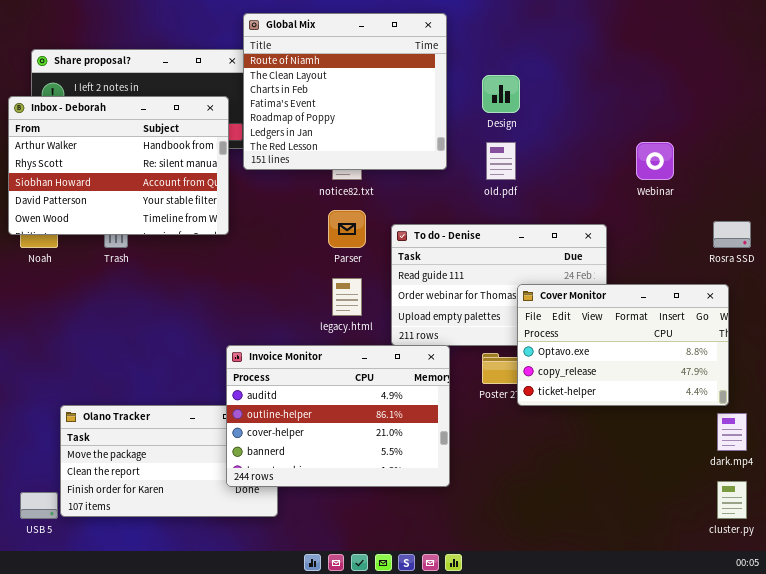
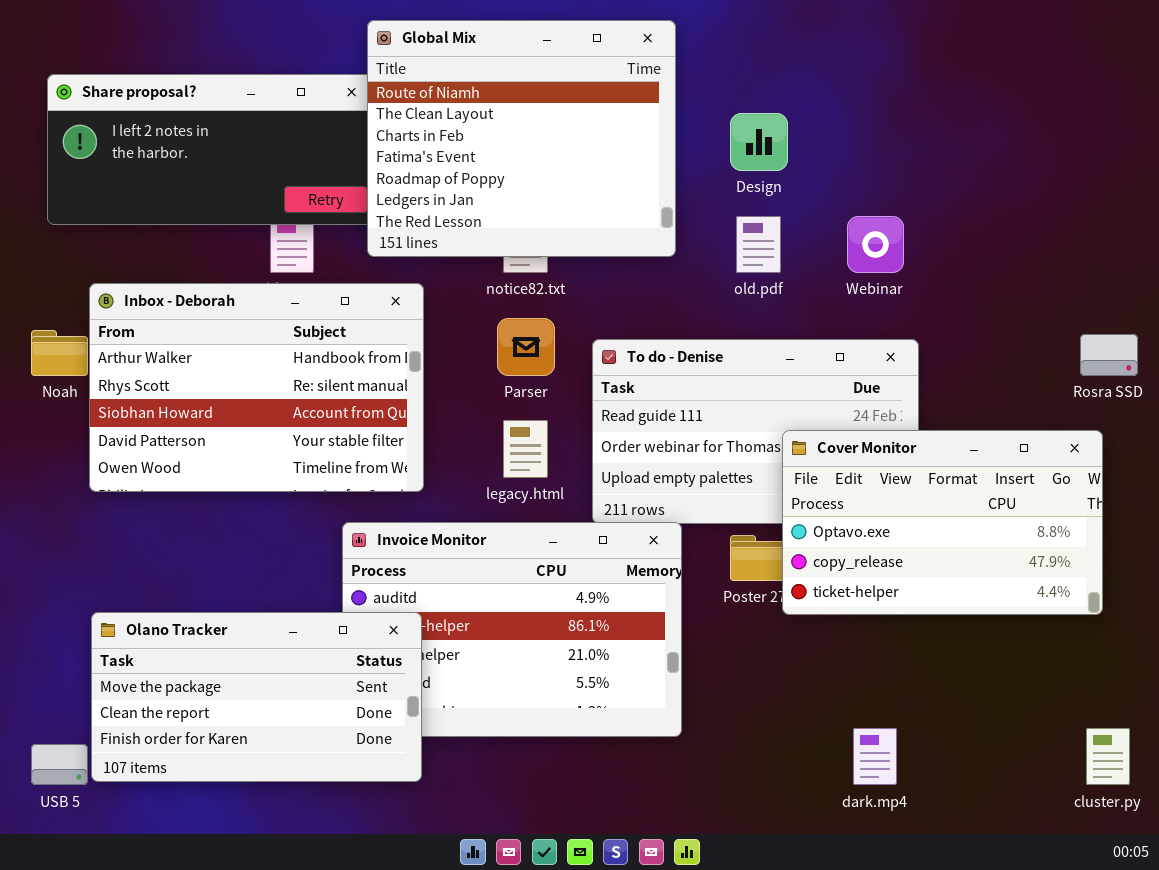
Inbox - Deborah: [8,96,229,235] -> [89,283,424,492], moved
Webinar: [636,142,674,180] -> [847,216,904,273], moved
Olano Tracker: [60,405,278,517] -> [91,612,422,782], raised
dark.mp4: [717,413,747,451] -> [853,728,897,785], moved

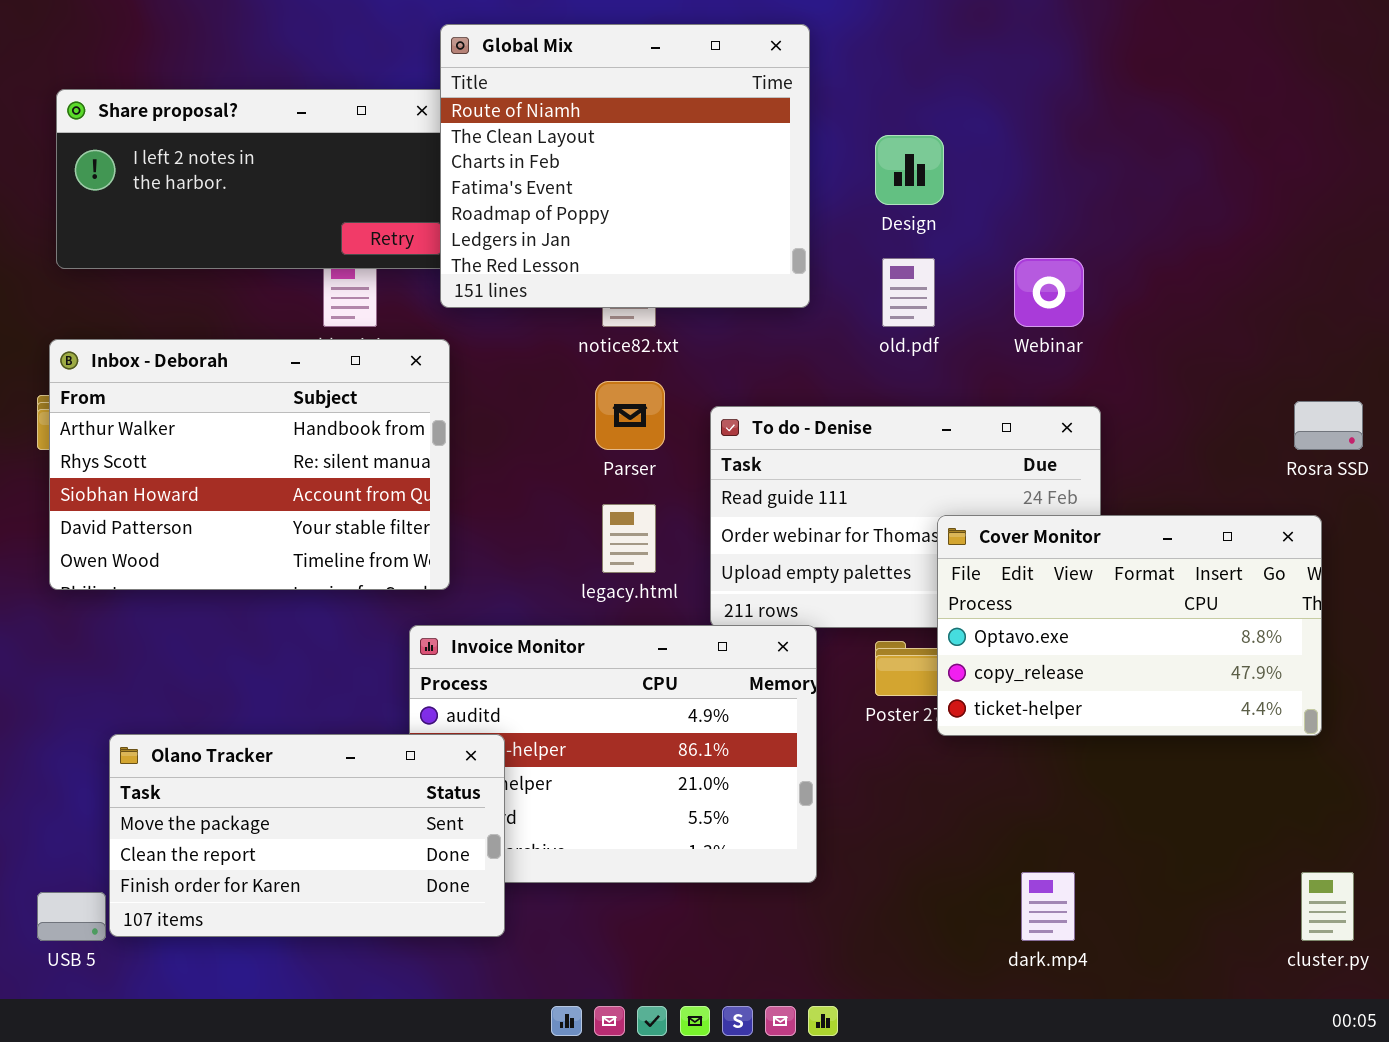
Inbox - Deborah: [89,283,424,492] -> [49,339,450,590], moved

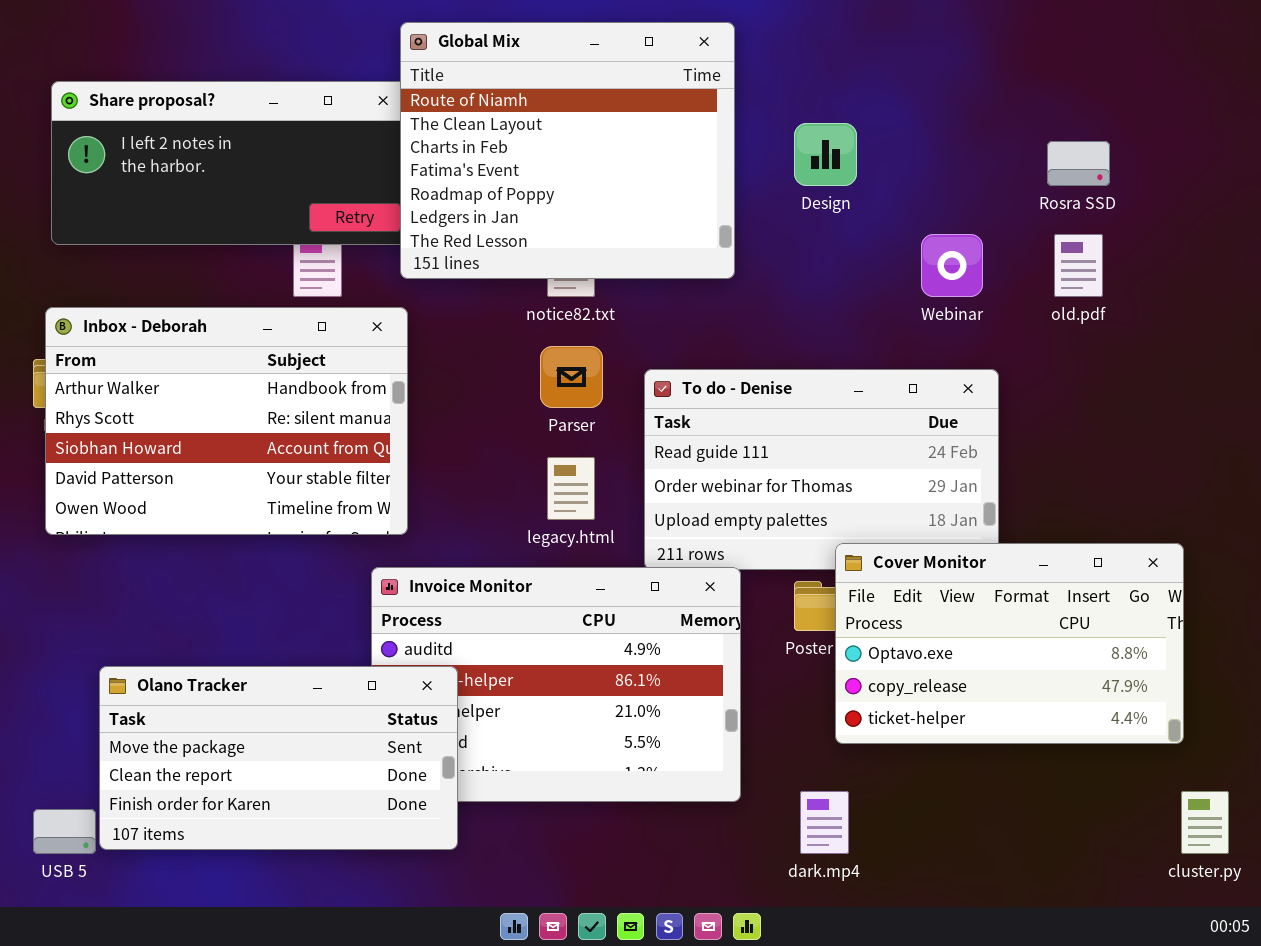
old.pdf: [882,258,935,327] -> [1054,234,1103,297], moved
Rosra SSD: [1294,401,1363,450] -> [1047,141,1110,186], moved
Cover Monitor: [937,515,1322,736] -> [835,543,1184,744], moved
dark.mp4: [1021,872,1075,941] -> [800,791,849,854], moved

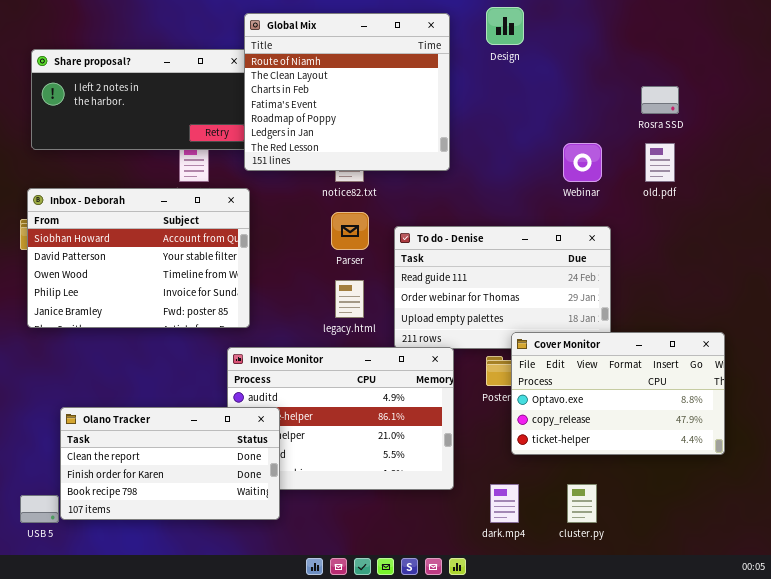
Design: [794,123,857,186] -> [486,7,524,45], moved
Inbox - Deborah: [45,307,408,535] -> [27,188,250,328], scrolled down 2 rows
Olano Tracker: [99,666,458,850] -> [60,407,280,520], scrolled down 1 row
cluster.py: [1181,791,1229,854] -> [567,484,597,523], moved

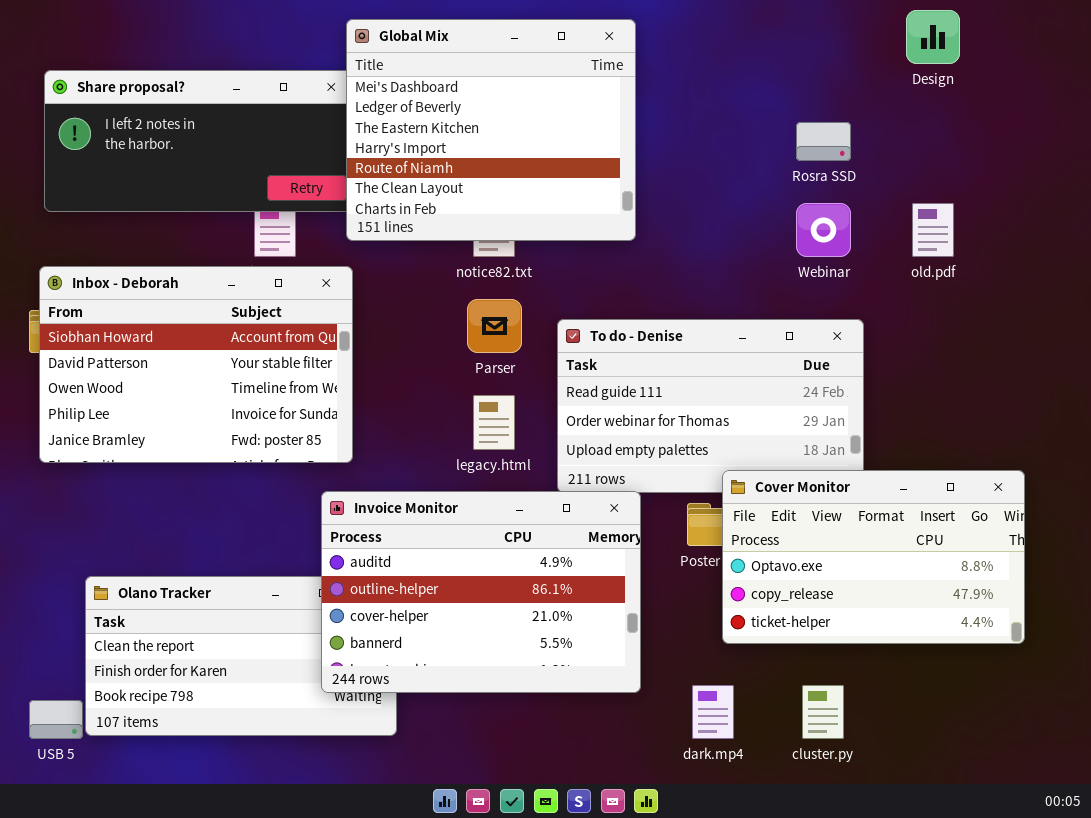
Design: [486,7,524,45] -> [906,10,960,64], moved
Global Mix: [244,13,450,171] -> [346,19,636,241], scrolled up 4 rows
Rosra SSD: [641,86,679,114] -> [796,122,851,161], moved
Invoice Monitor: [227,347,454,490] -> [321,491,641,693], raised

